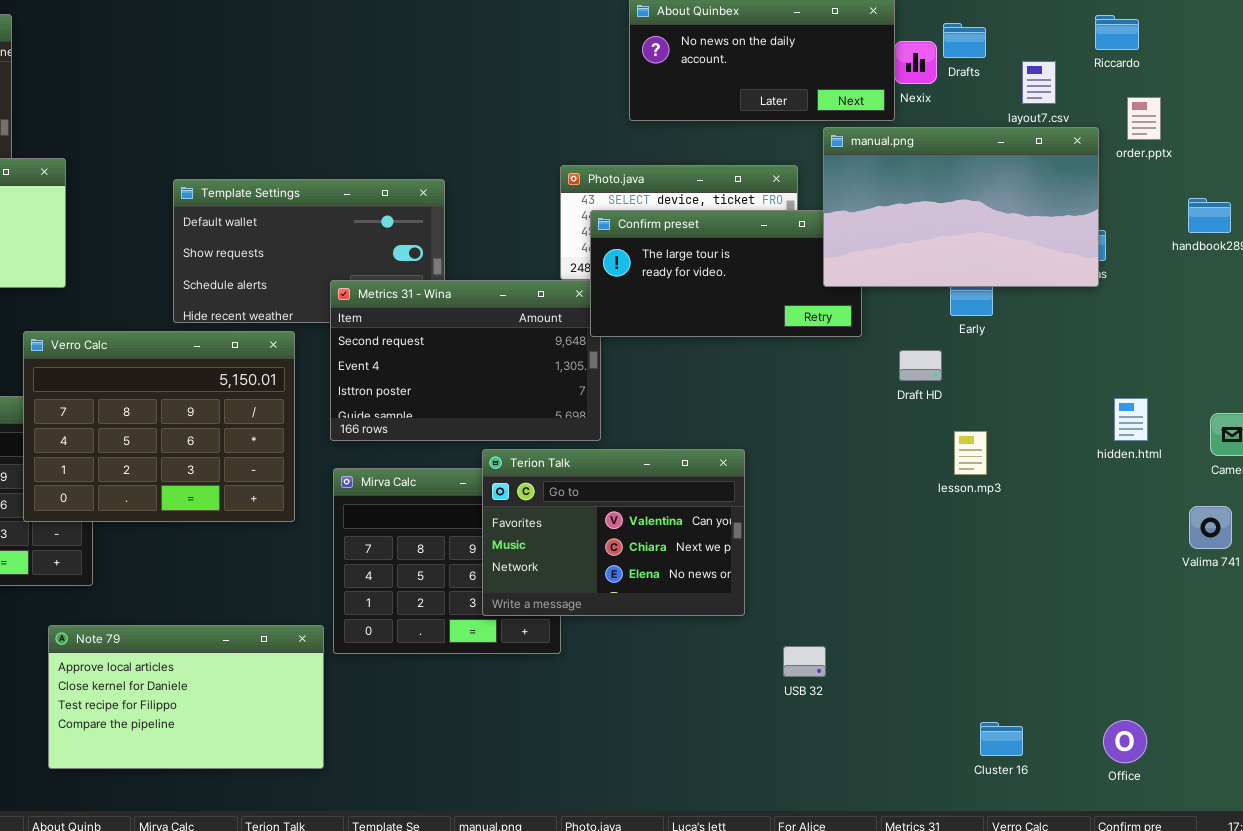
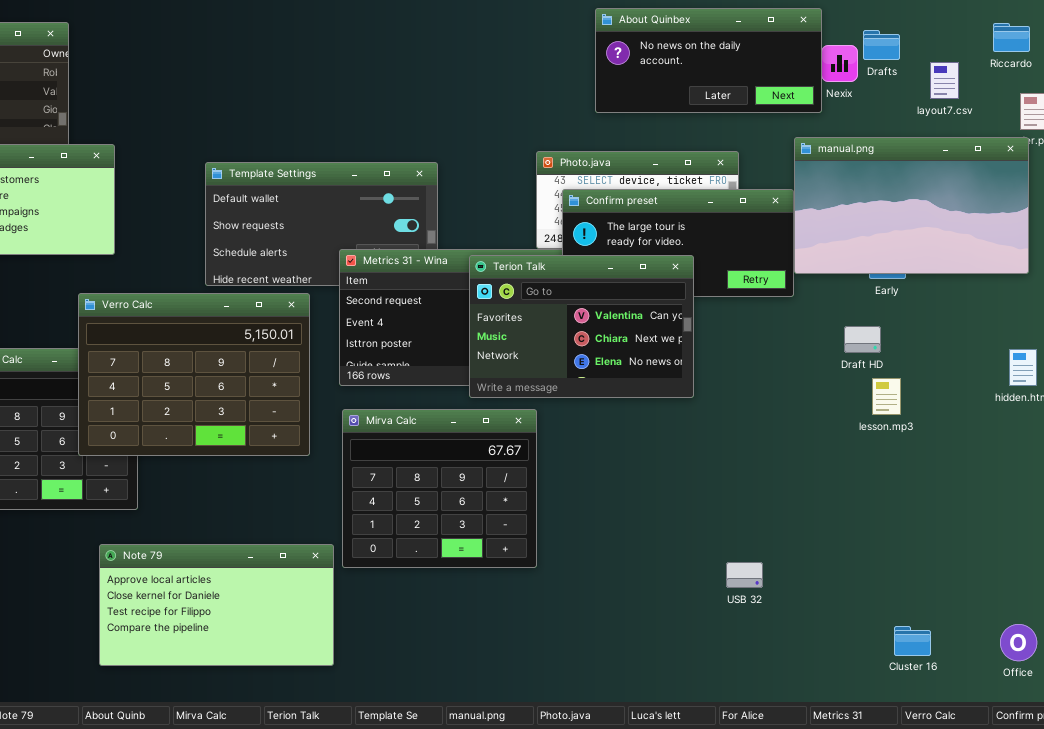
manual.png: [823,127,1099,287] -> [794,137,1029,274], moved
Draft HD: [899,350,942,381] -> [844,326,881,353], moved
Terion Talk: [482,449,745,616] -> [469,255,694,398], moved

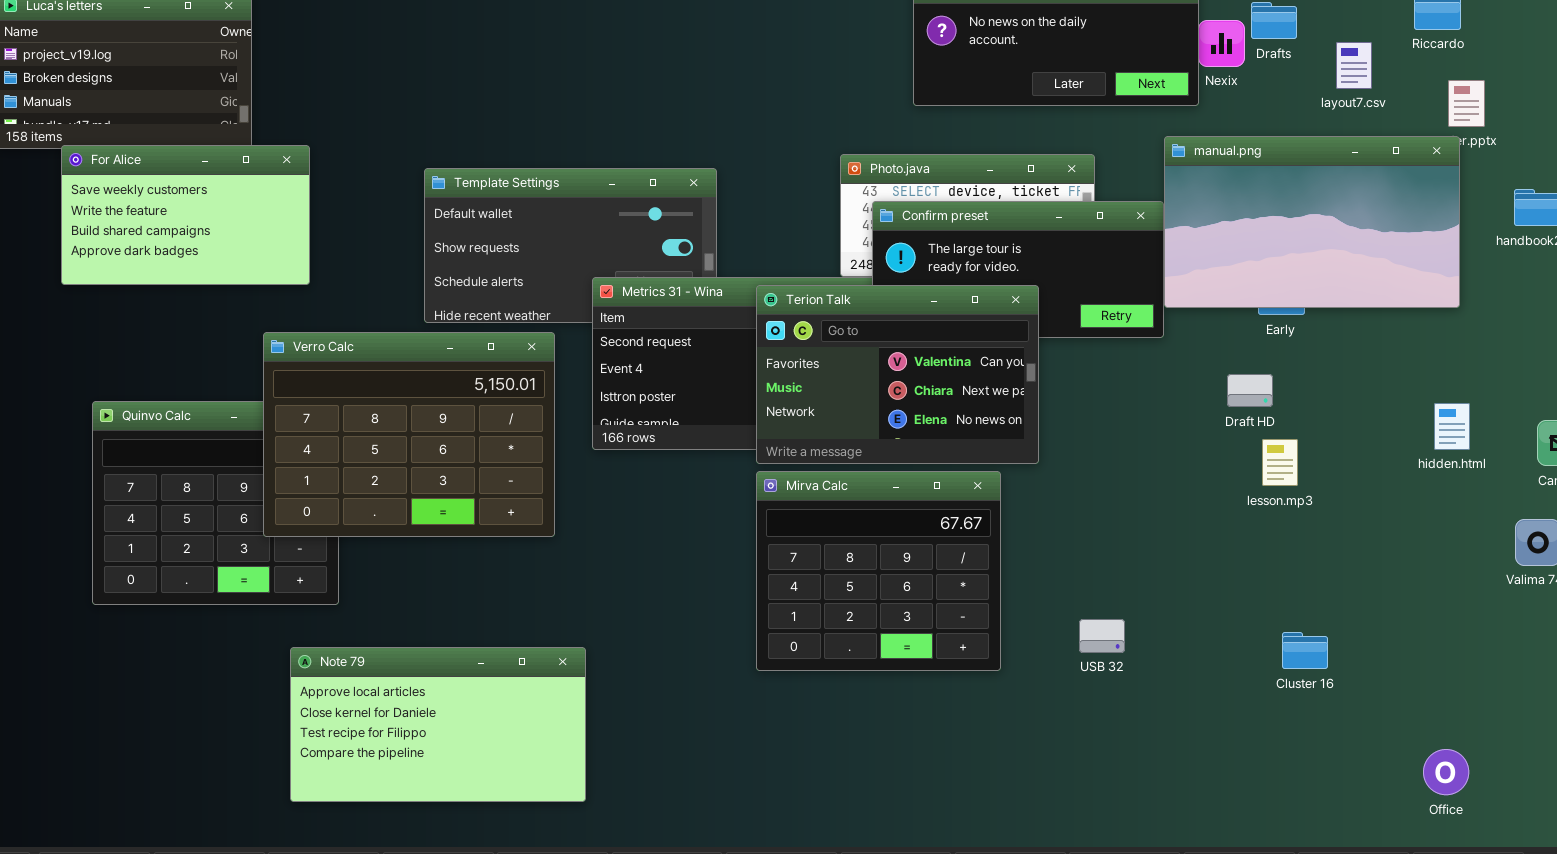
Mirva Calc: [342,409,537,568] -> [756,471,1001,671], moved
USB 32: [726,562,763,588] -> [1079,619,1125,653], moved
Cluster 16: [894,626,931,656] -> [1282,632,1328,669], moved

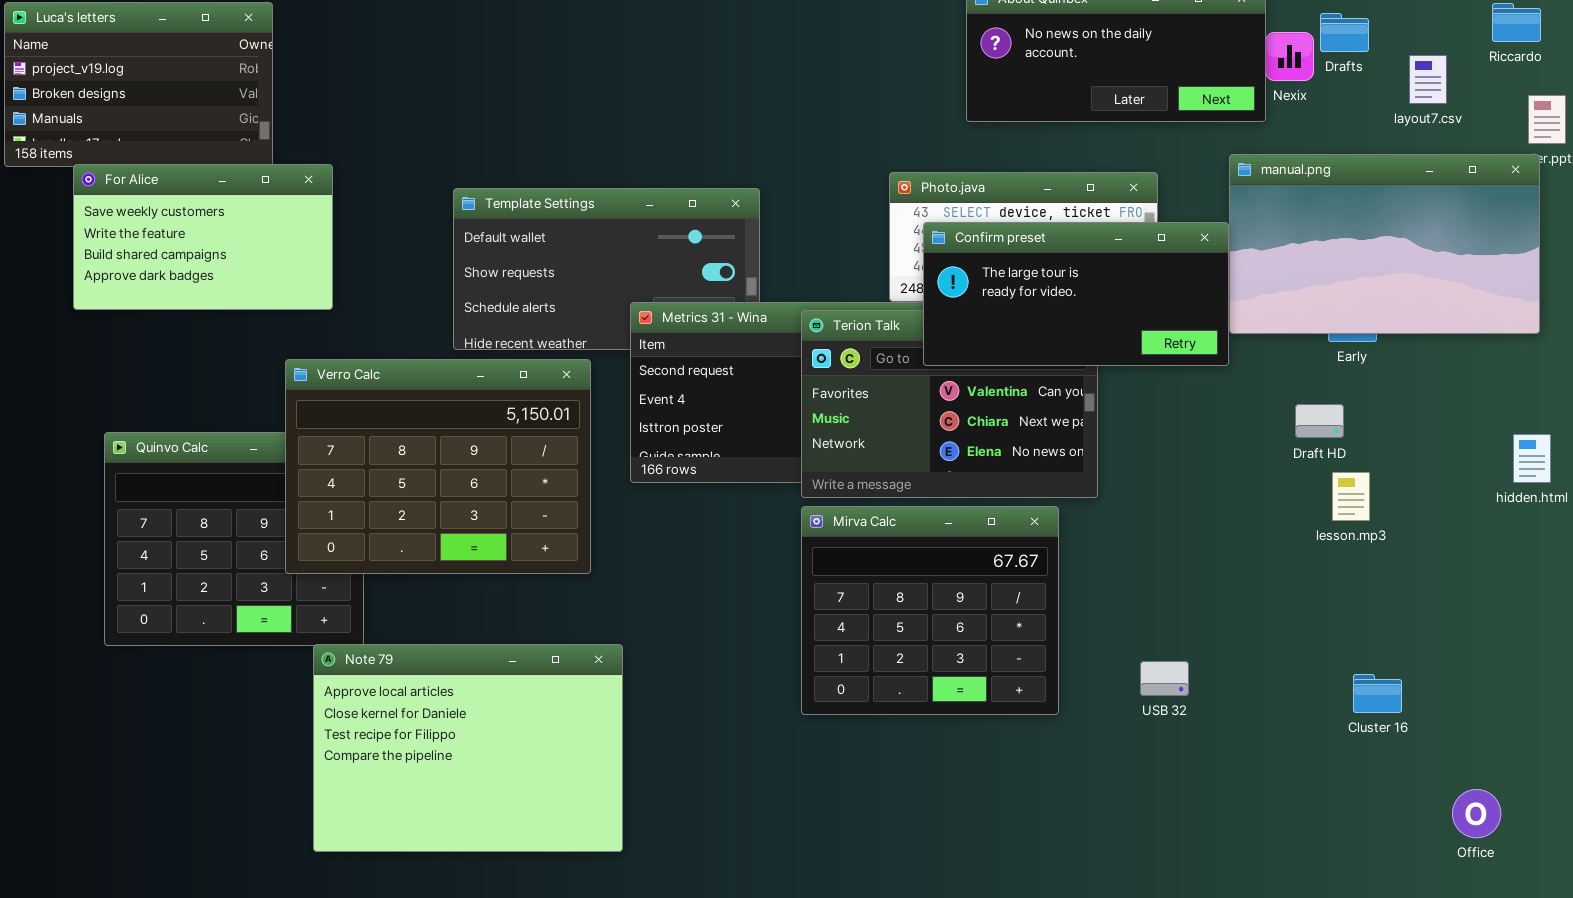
Confirm preset: [872,201,1164,338] -> [923,222,1229,366], raised
Note 79: [290,647,586,802] -> [313,644,623,852], resized
Office: [1423,749,1469,795] -> [1452,789,1501,838], moved

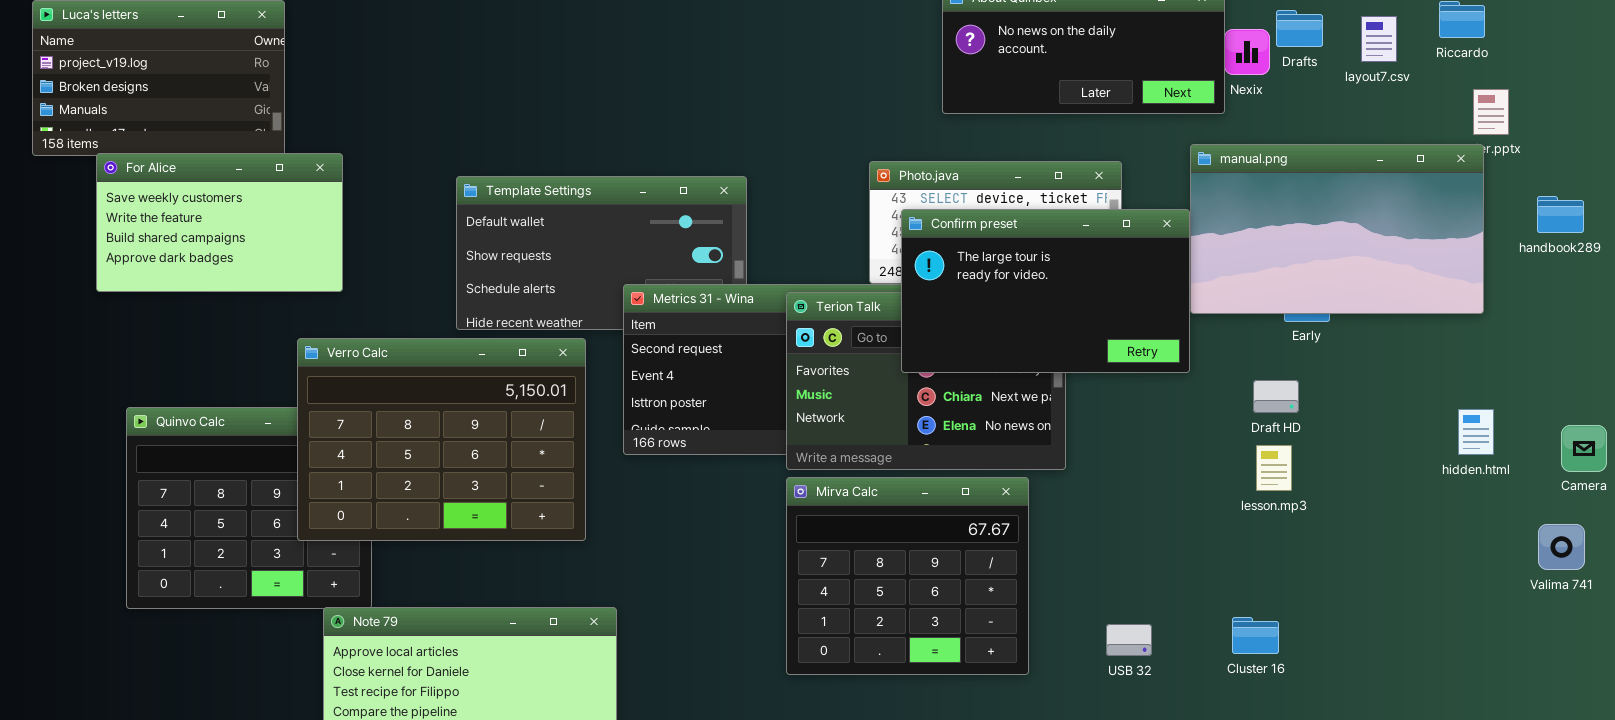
layout7.csv: [1409,55,1447,104] -> [1361,16,1397,62], moved
Confirm preset: [923,222,1229,366] -> [901,209,1190,373], resized
lesson.mp3: [1332,472,1370,521] -> [1256,445,1292,491], moved
Cluster 16: [1353,674,1402,713] -> [1232,617,1279,654], moved

